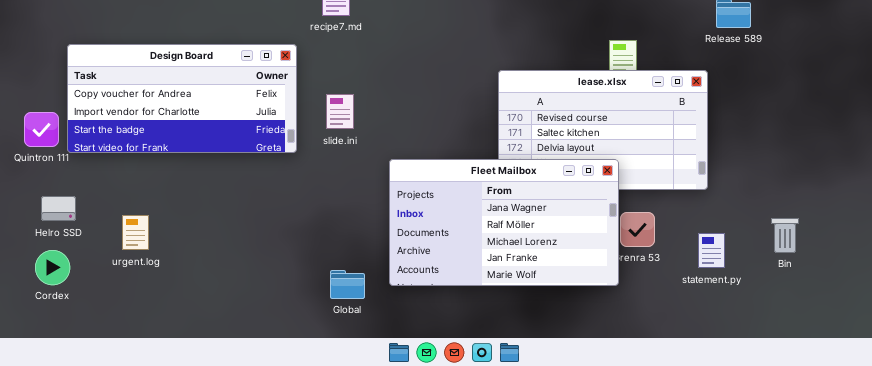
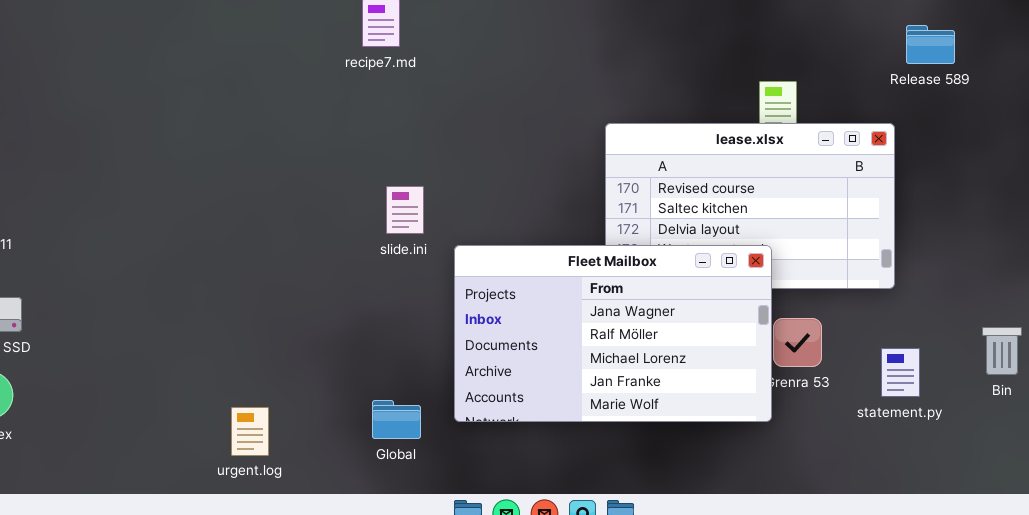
Design Board: [67,44,297,153] -> none, closed
slide.ini: [326,94,354,129] -> [386,186,424,234], moved
urgent.log: [122,215,149,250] -> [231,407,269,456], moved

